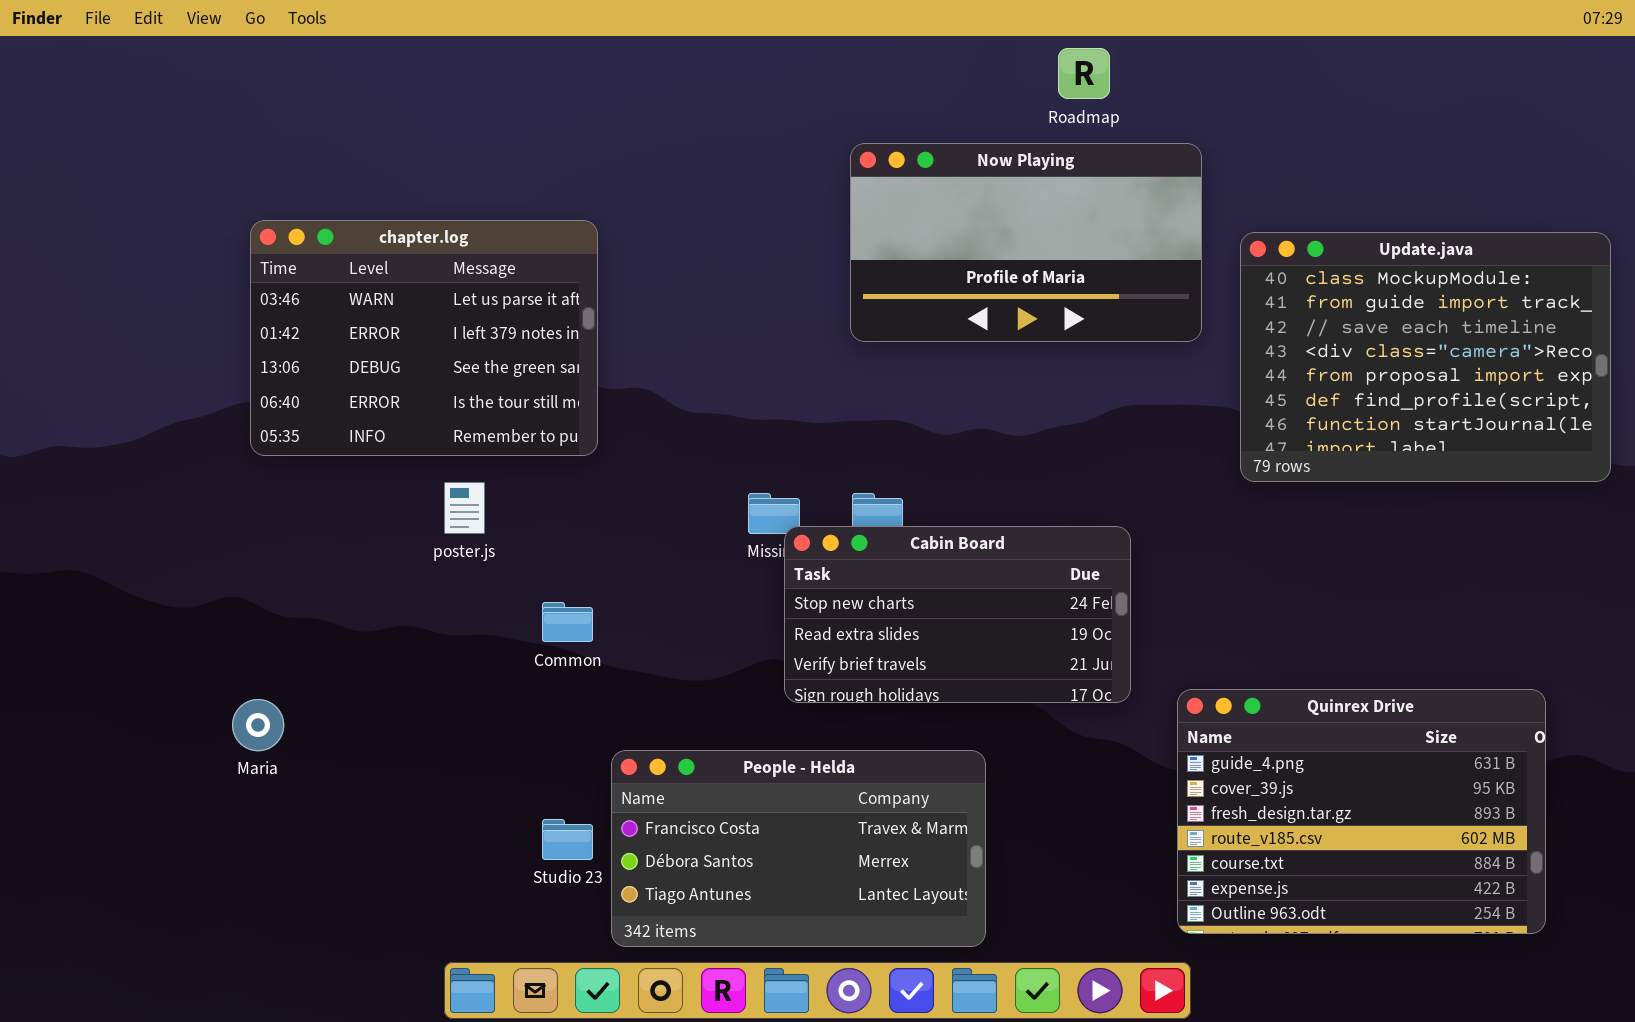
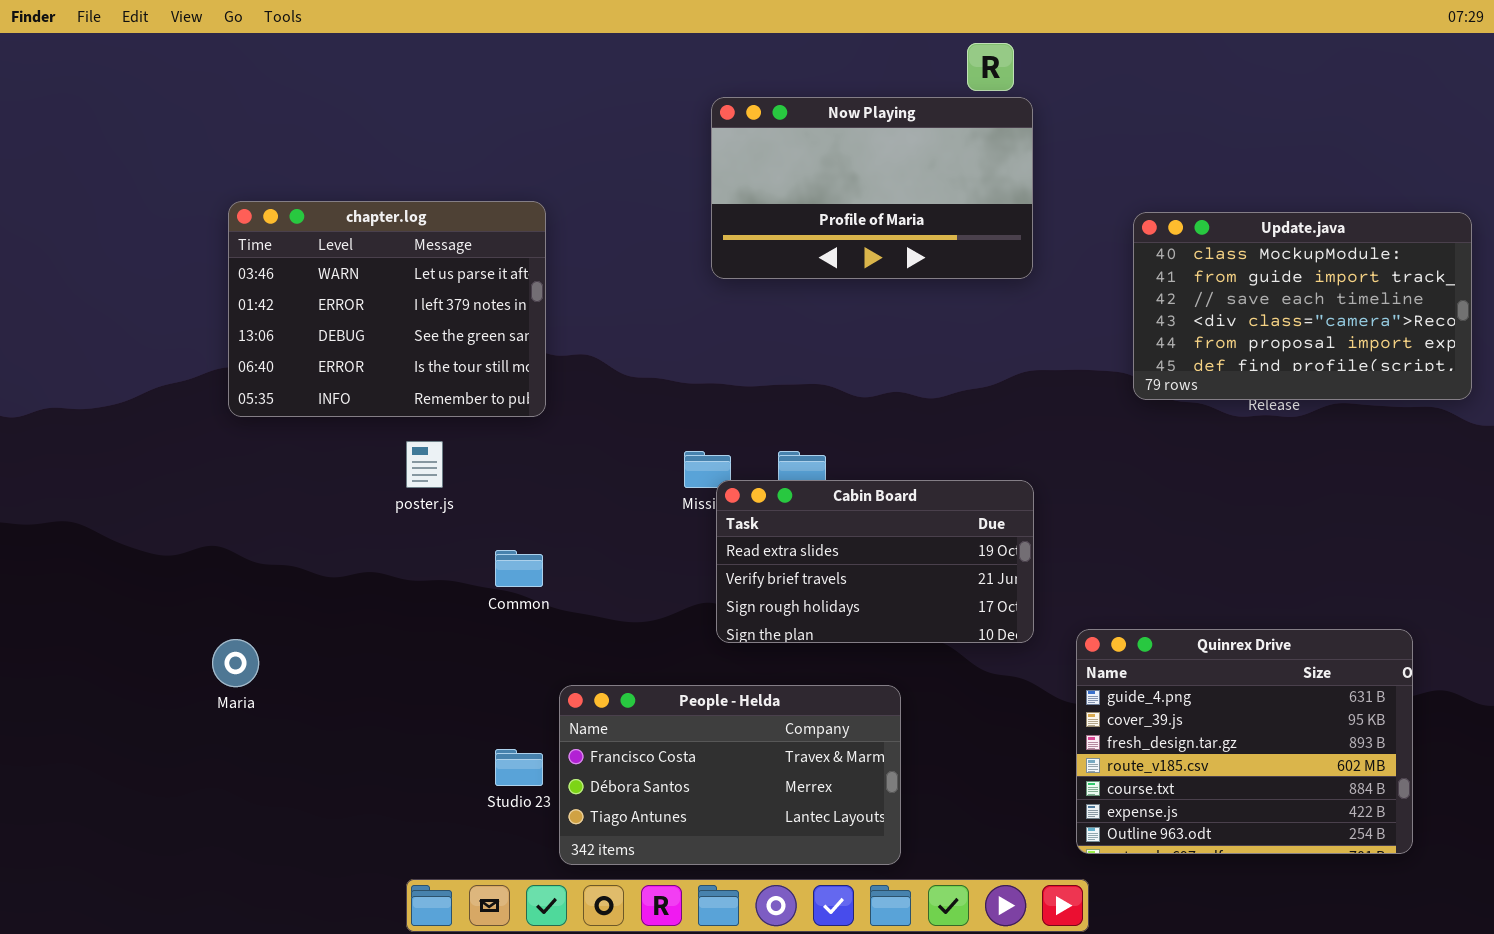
Now Playing: [850,143,1202,342] -> [711,97,1033,279], moved
Update.java: [1240,232,1611,482] -> [1133,212,1472,400], resized
Cabin Board: [784,526,1131,703] -> [716,480,1034,643], scrolled down 1 row

